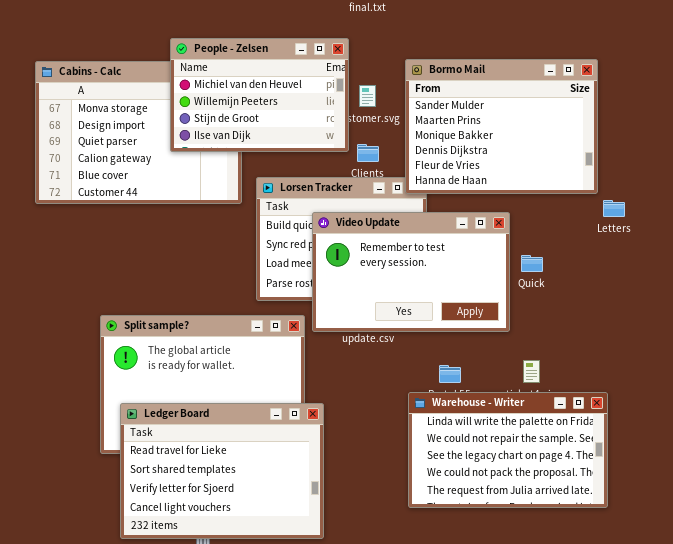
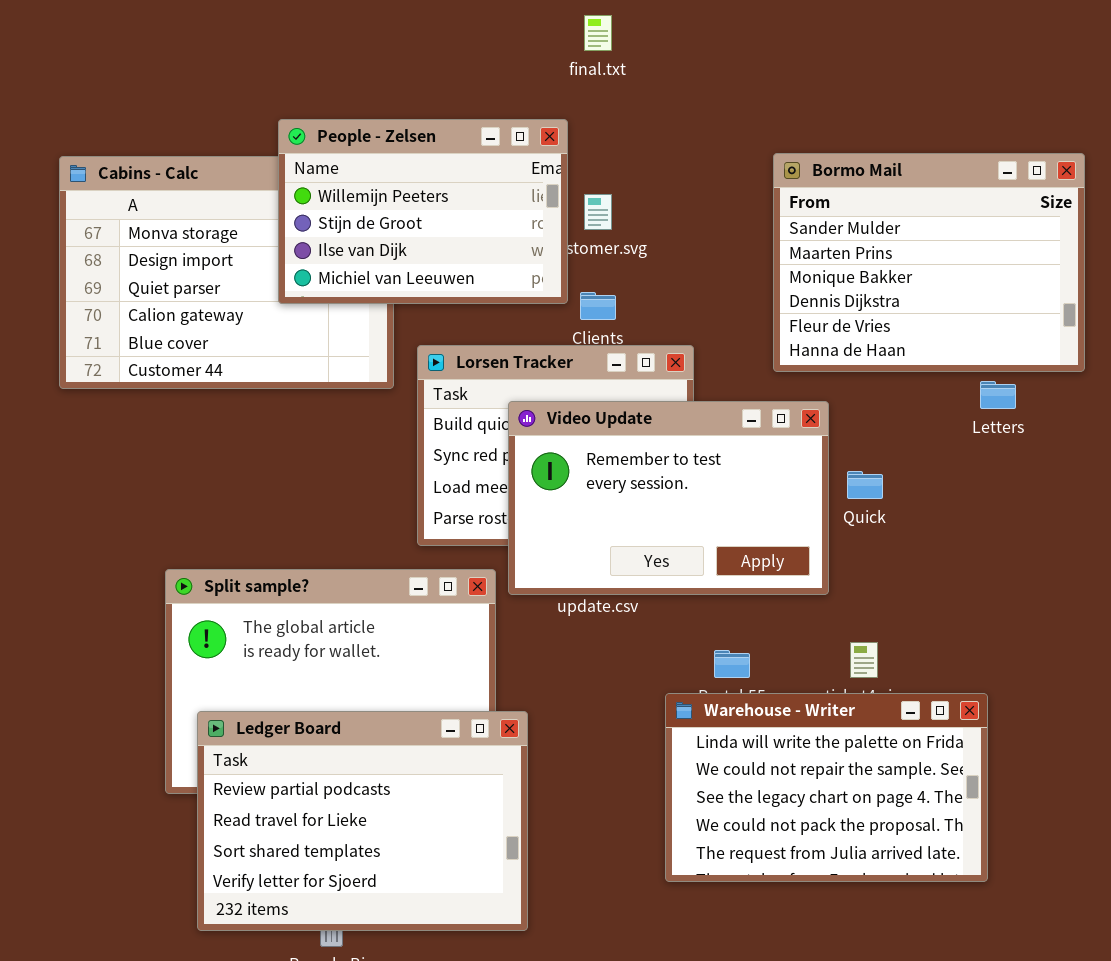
People - Zelsen: [170,38,349,152] -> [278,119,568,304], scrolled down 1 row
Bormo Mail: [405,59,598,194] -> [773,153,1085,372], moved
Ledger Board: [120,403,324,539] -> [197,711,528,931], scrolled up 1 row

